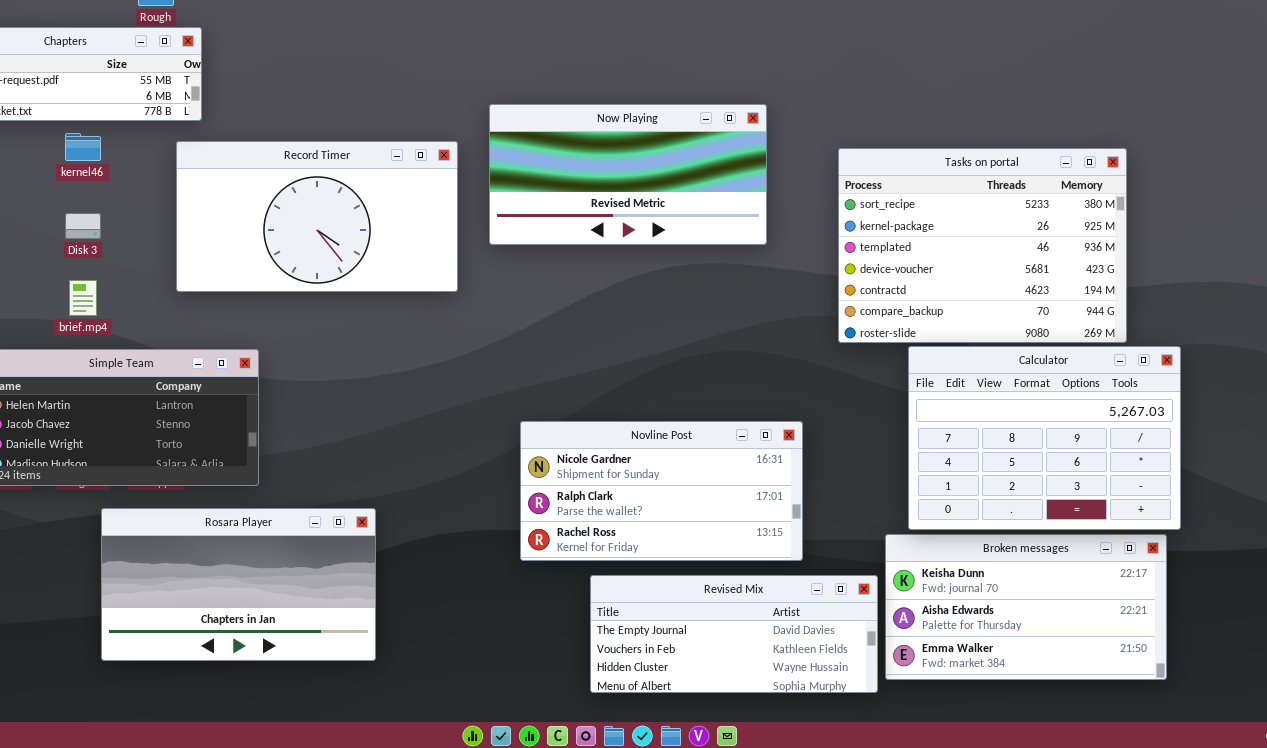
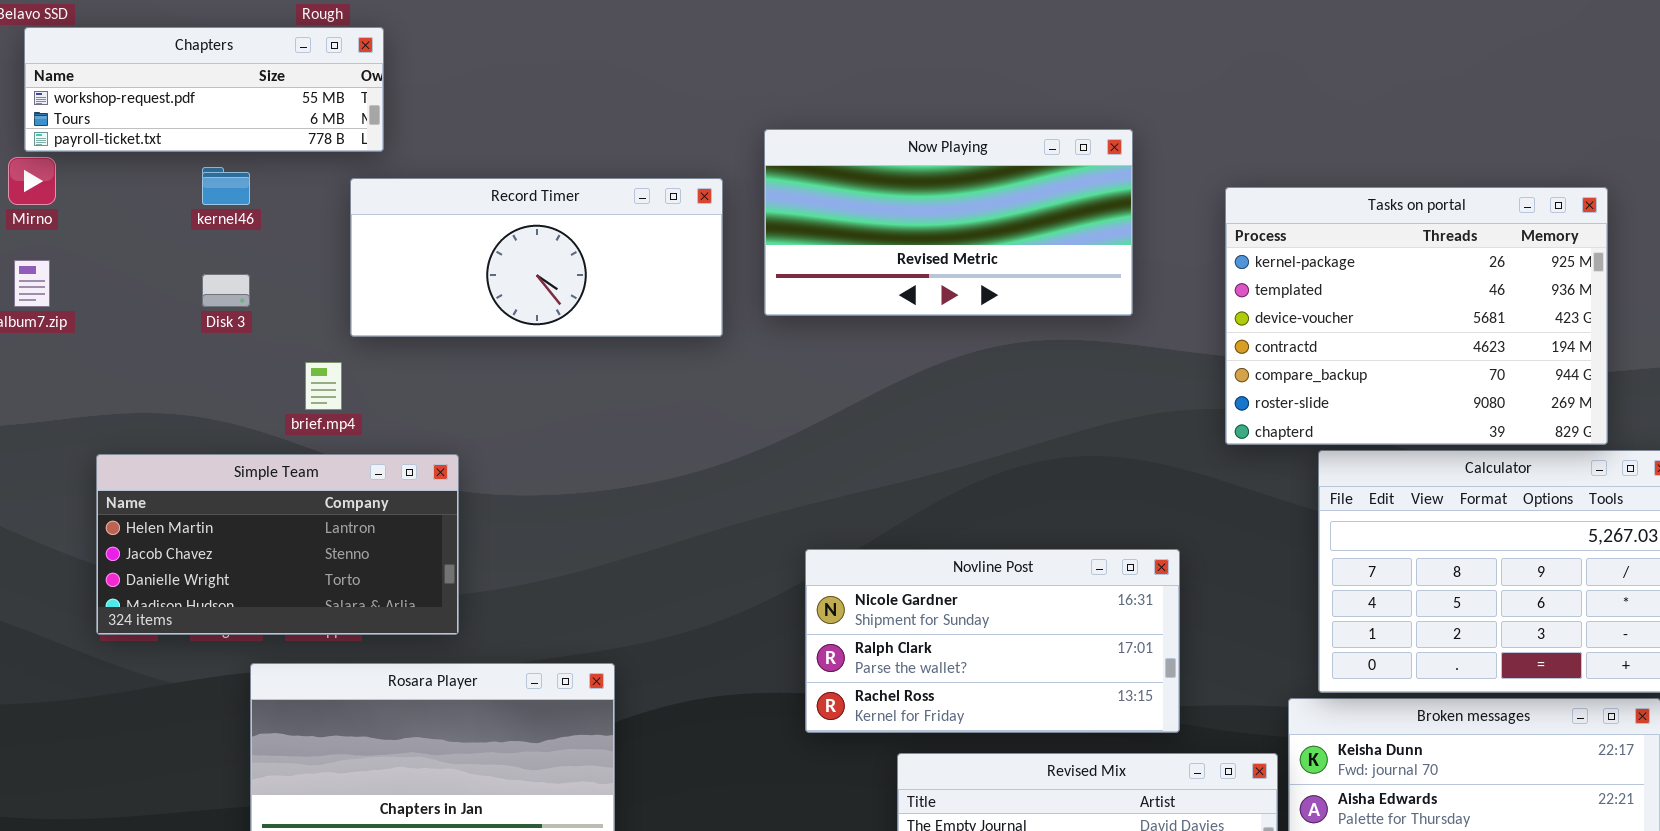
Record Timer: [176,141,458,292] -> [350,178,723,337], resized
Tasks on portal: [838,148,1127,343] -> [1225,187,1608,445], scrolled down 1 row
brief.mp4: [69,280,97,316] -> [305,362,342,410], moved

